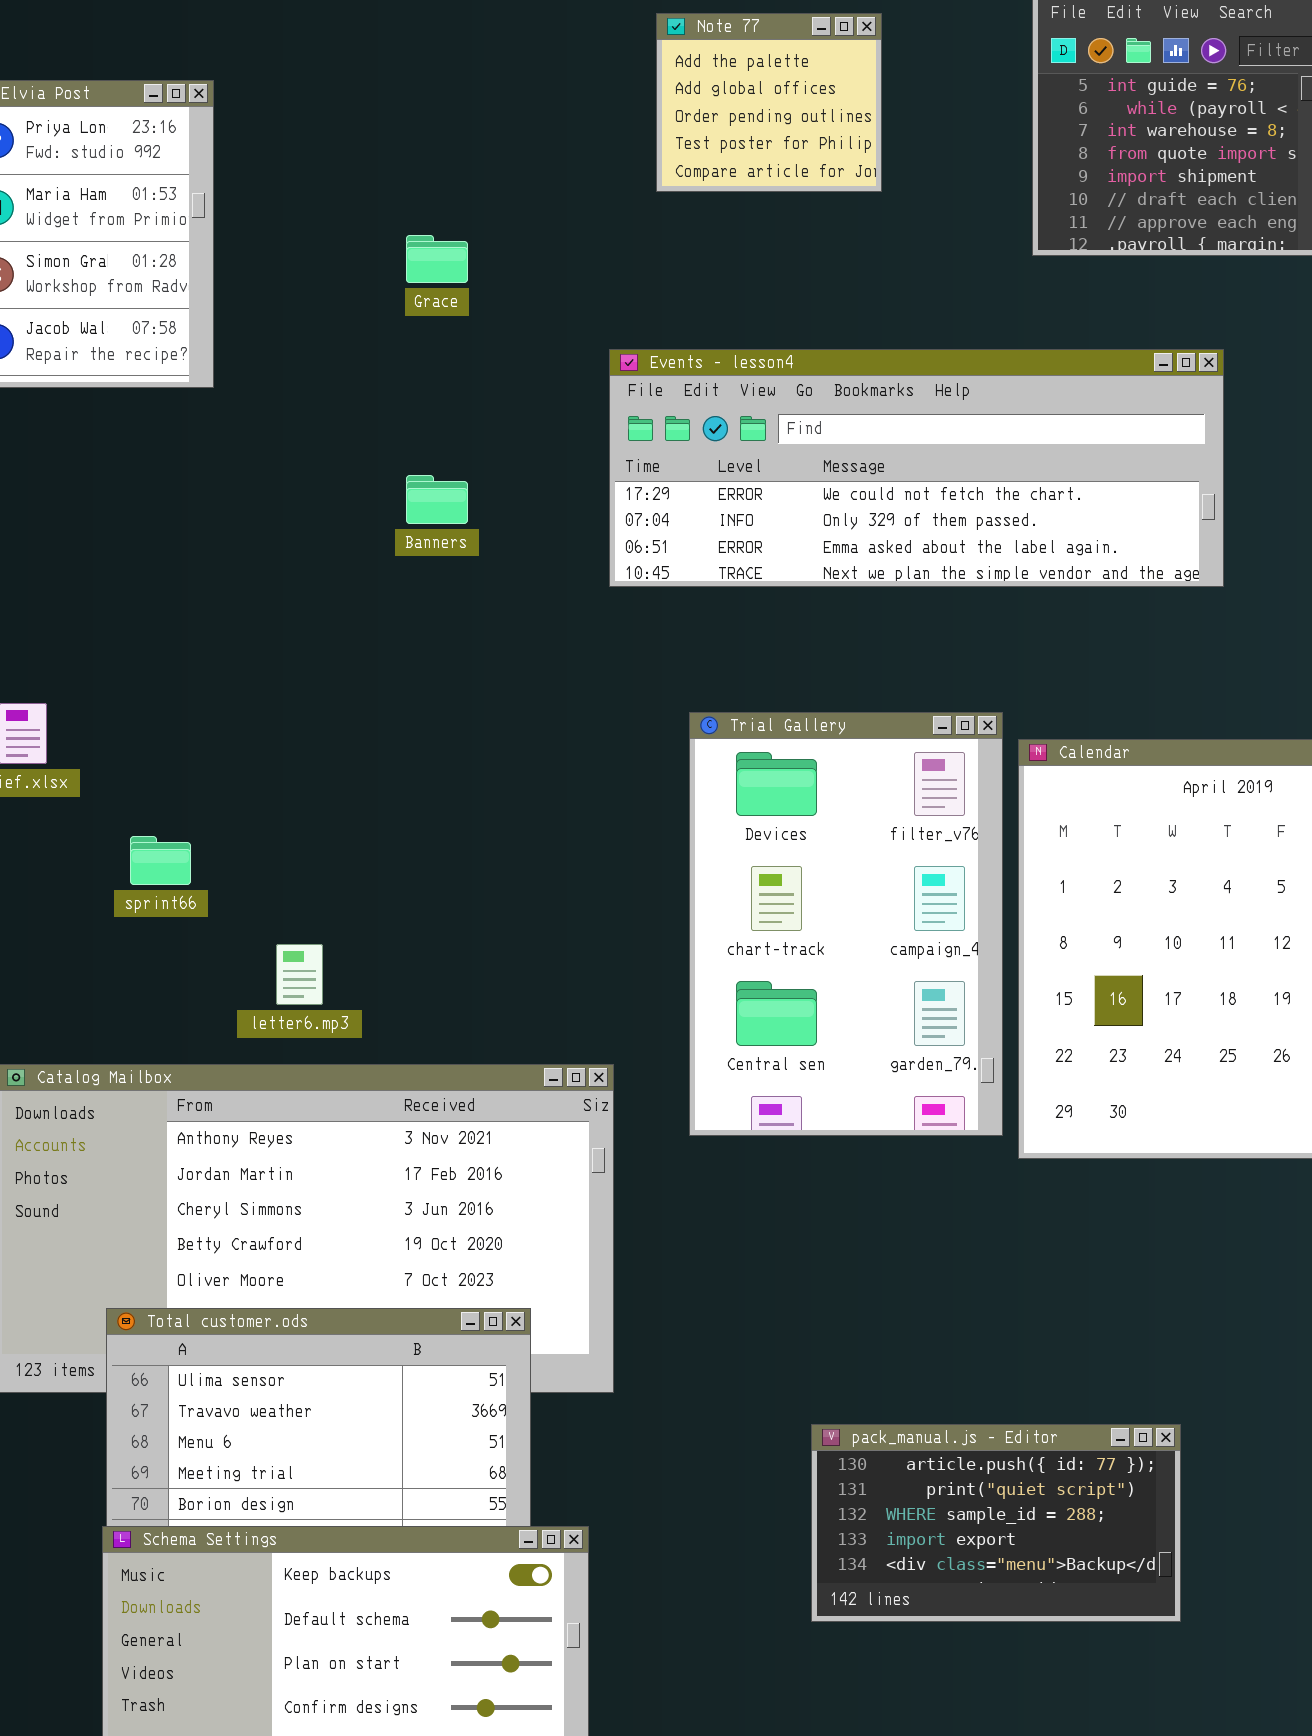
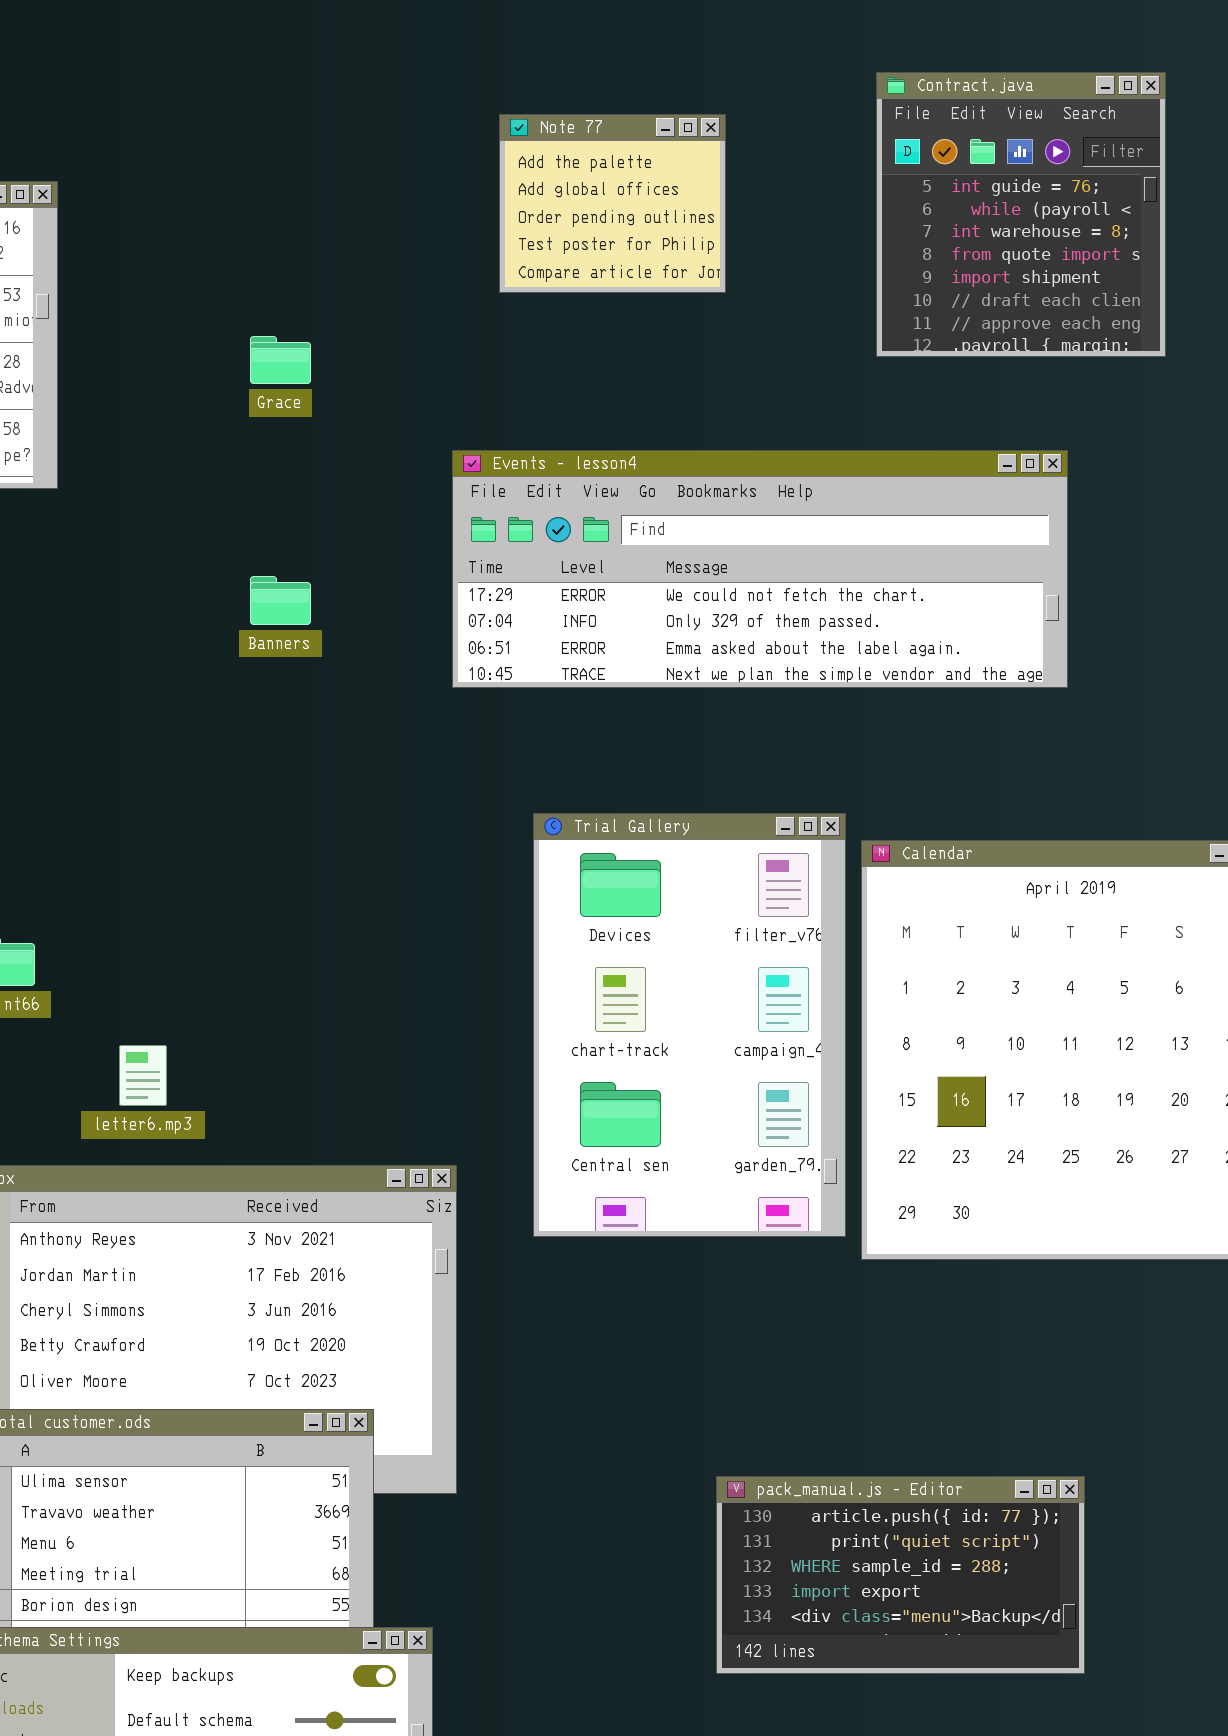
pack_manual.js - Editor: [811,1424,1181,1622] -> [716,1476,1085,1674], moved

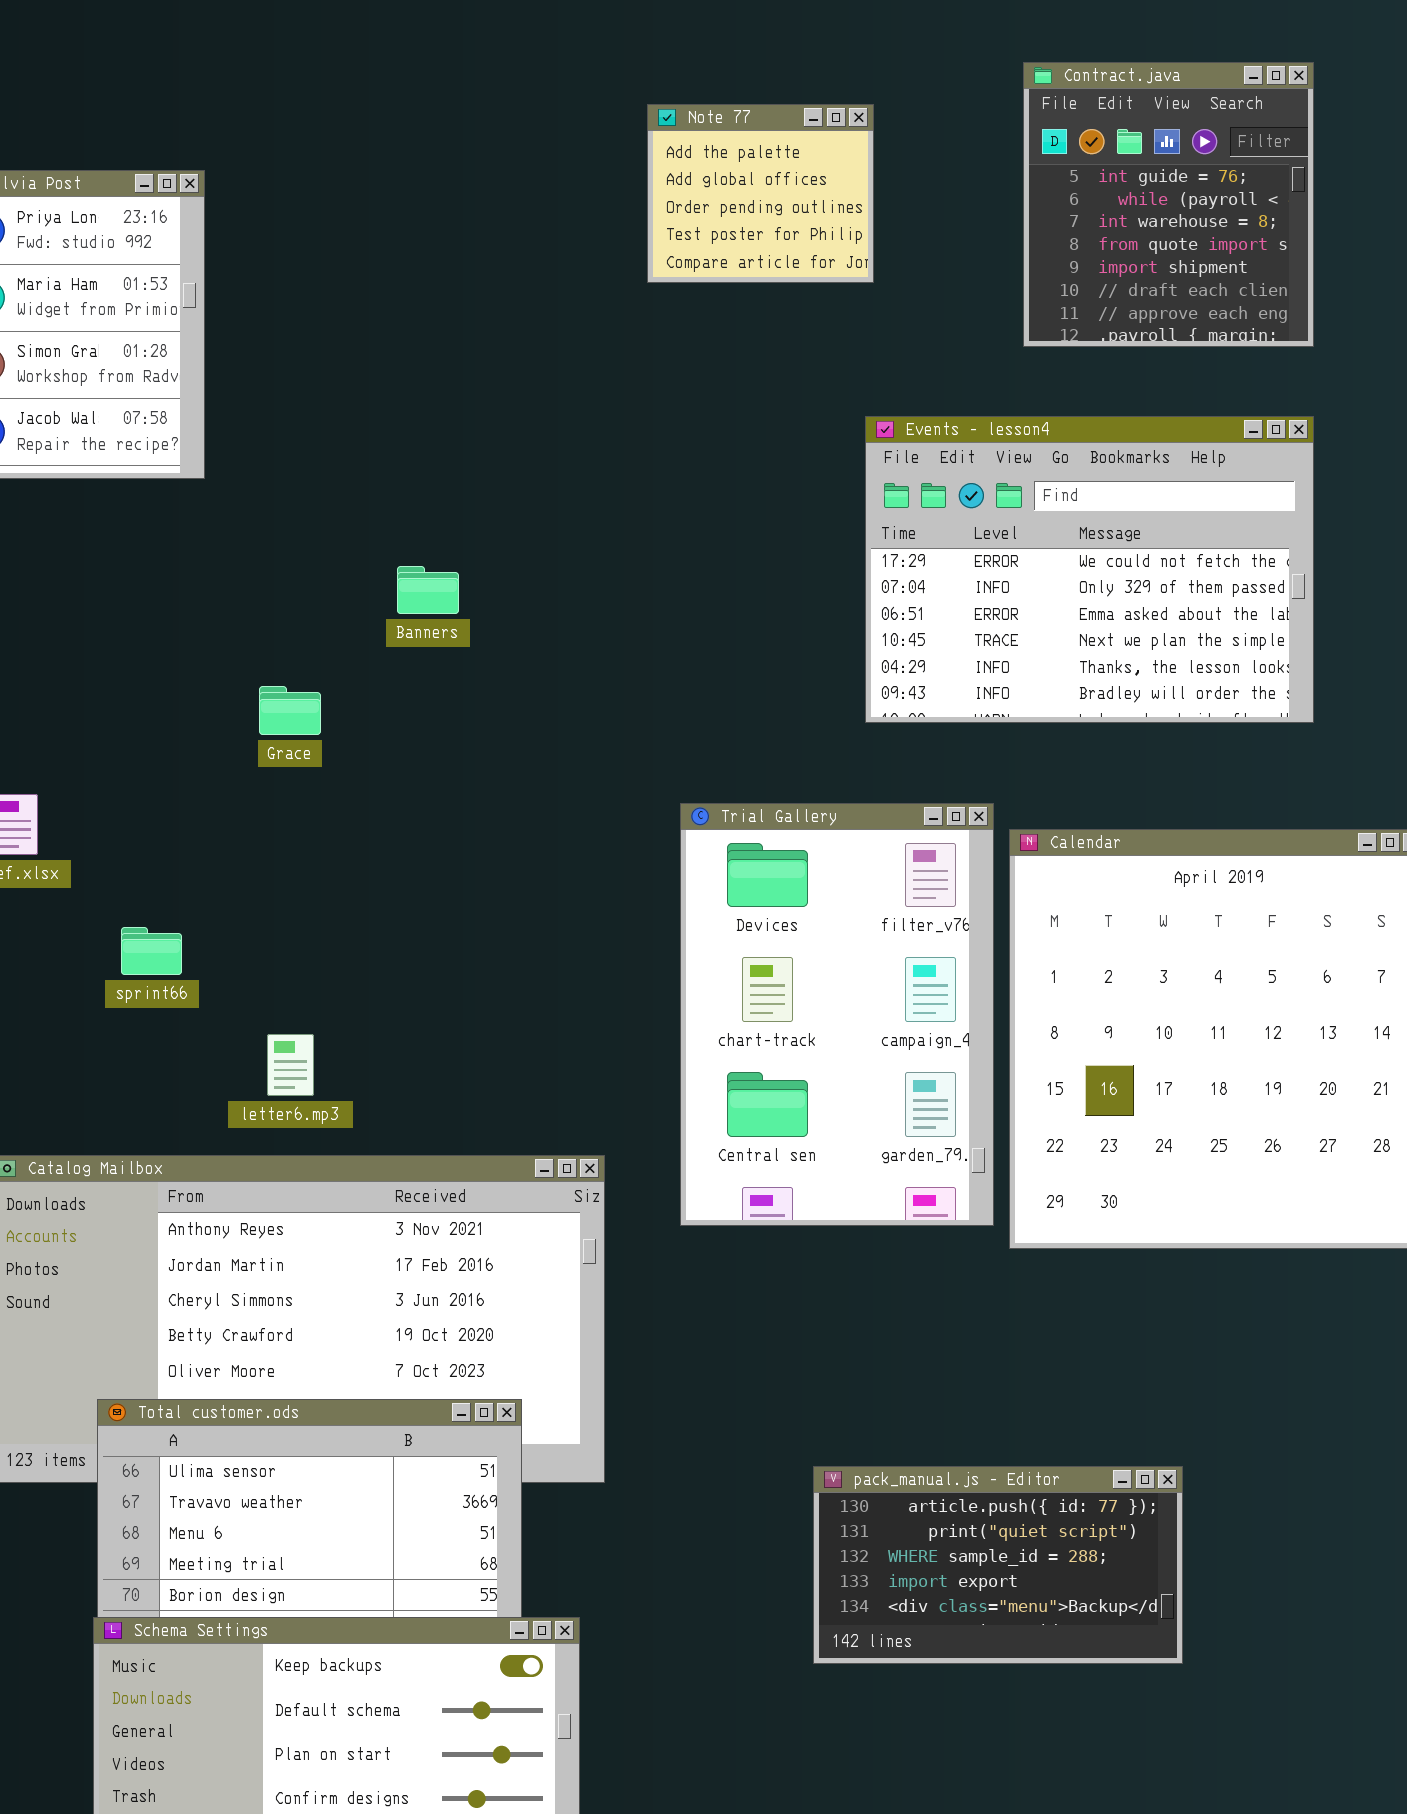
Grace: [250,336,311,384] -> [259,686,321,735], moved
Events - lesson4: [452,450,1068,688] -> [865,416,1314,723], moved, resized
pack_manual.js - Editor: [716,1476,1085,1674] -> [813,1466,1183,1664], moved

